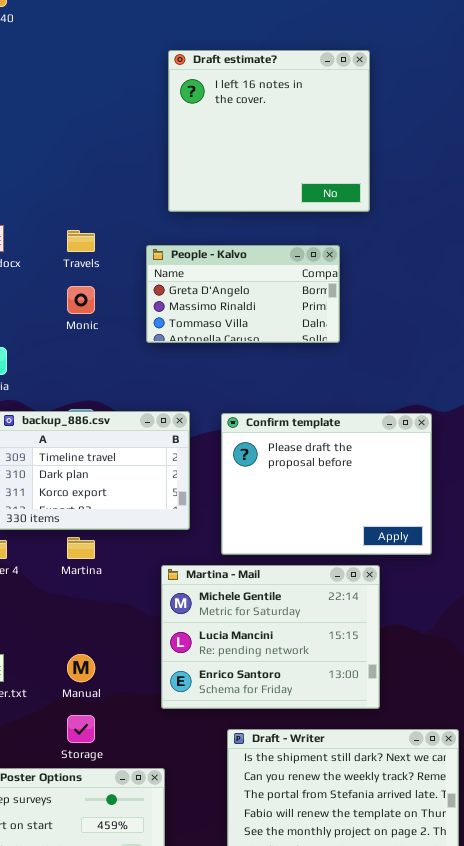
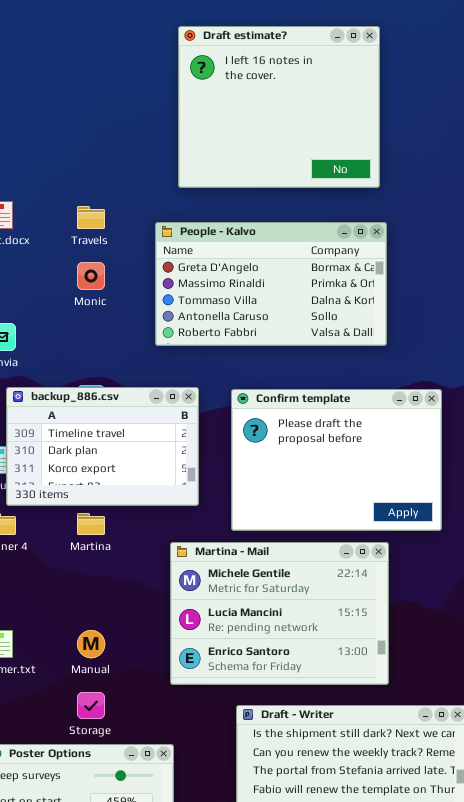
People - Kalvo: [146,245,340,343] -> [155,222,387,346], resized

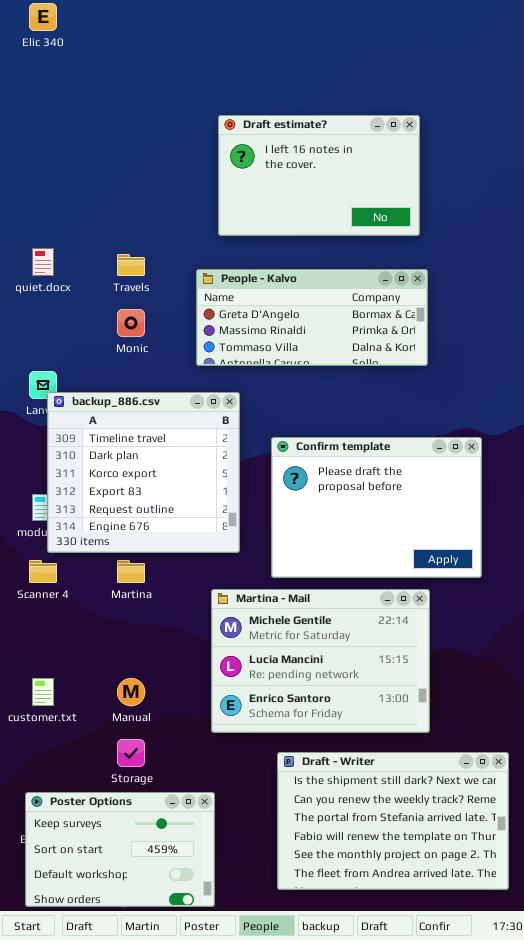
Draft estimate?: [178,26,380,188] -> [218,115,420,236], resized
People - Kalvo: [155,222,387,346] -> [196,269,428,366], resized
backup_886.csv: [6,387,199,506] -> [47,392,240,553], resized

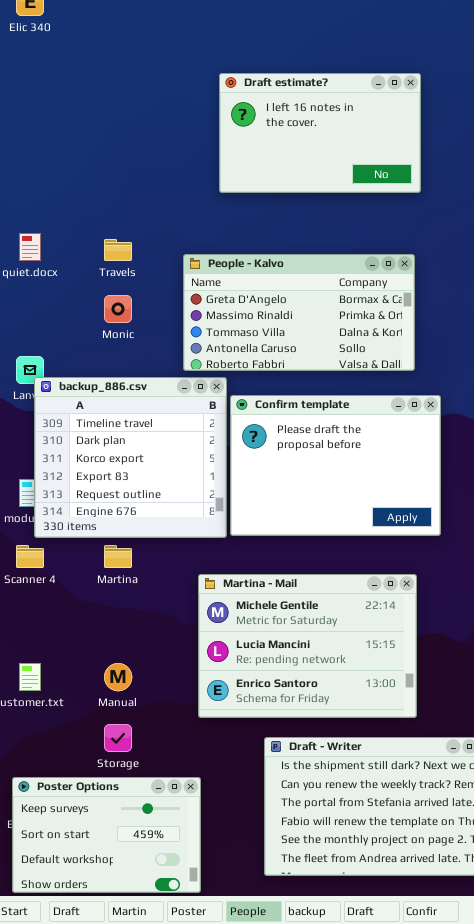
Draft estimate?: [218,115,420,236] -> [219,73,421,193], moved
People - Kalvo: [196,269,428,366] -> [183,254,415,371], resized
Confirm template: [271,437,482,578] -> [230,395,441,536], moved

